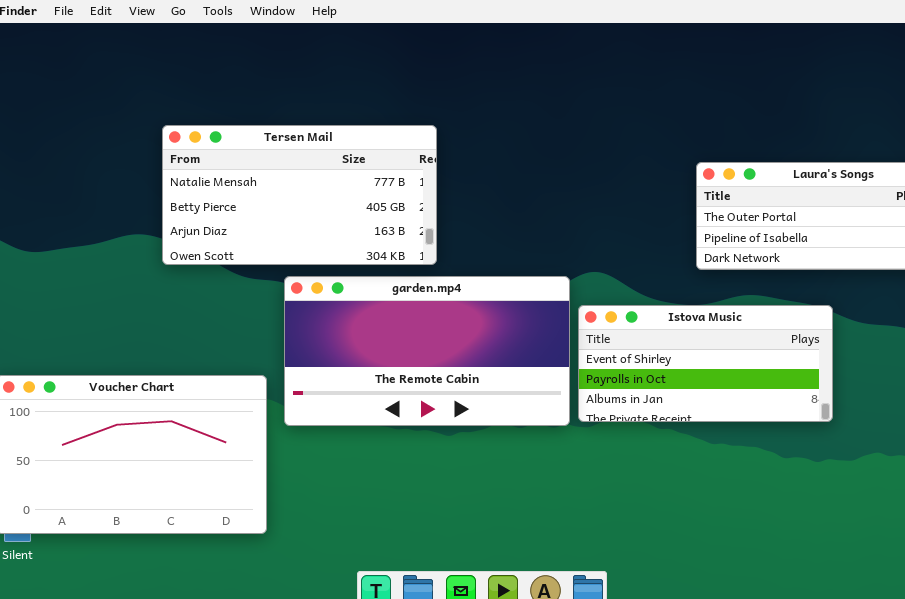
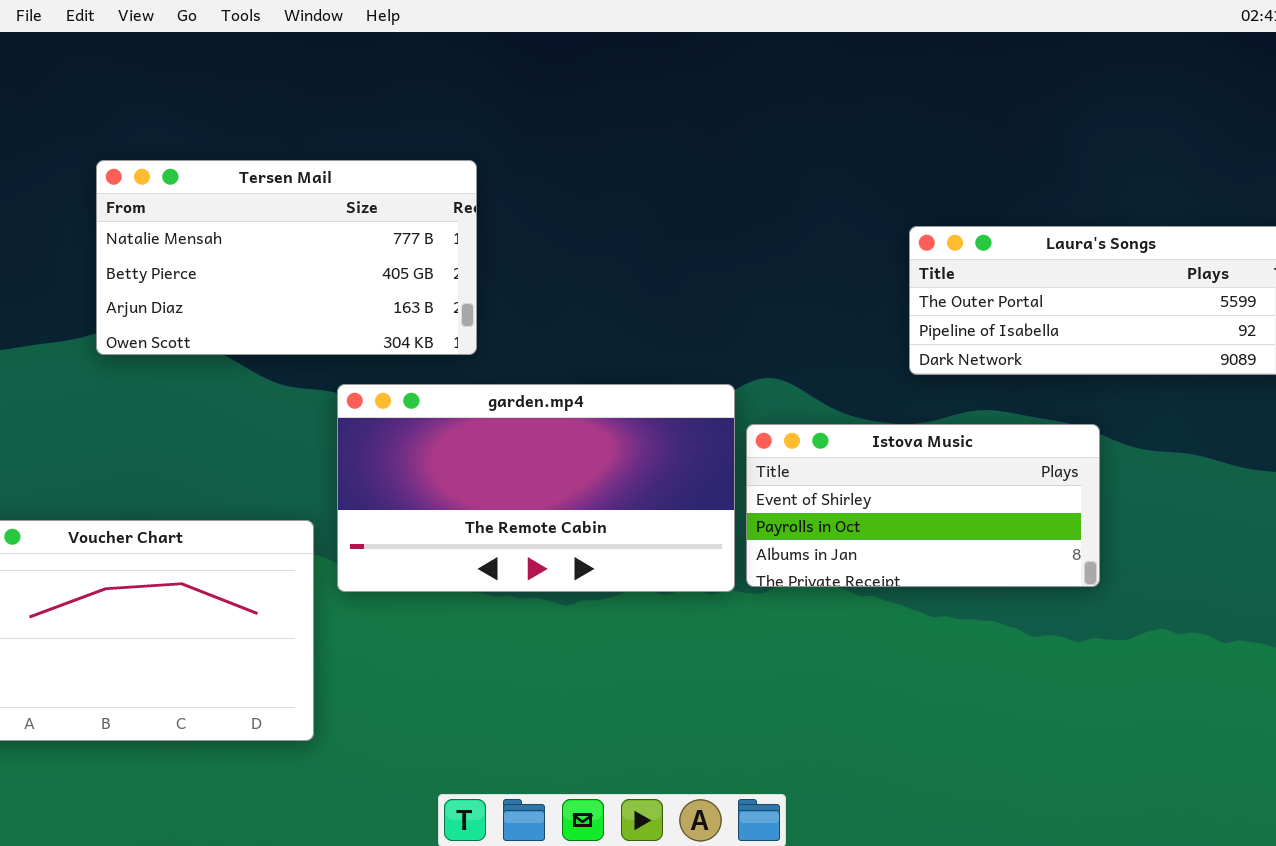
Tersen Mail: [162,125,437,265] -> [96,160,477,355], moved

